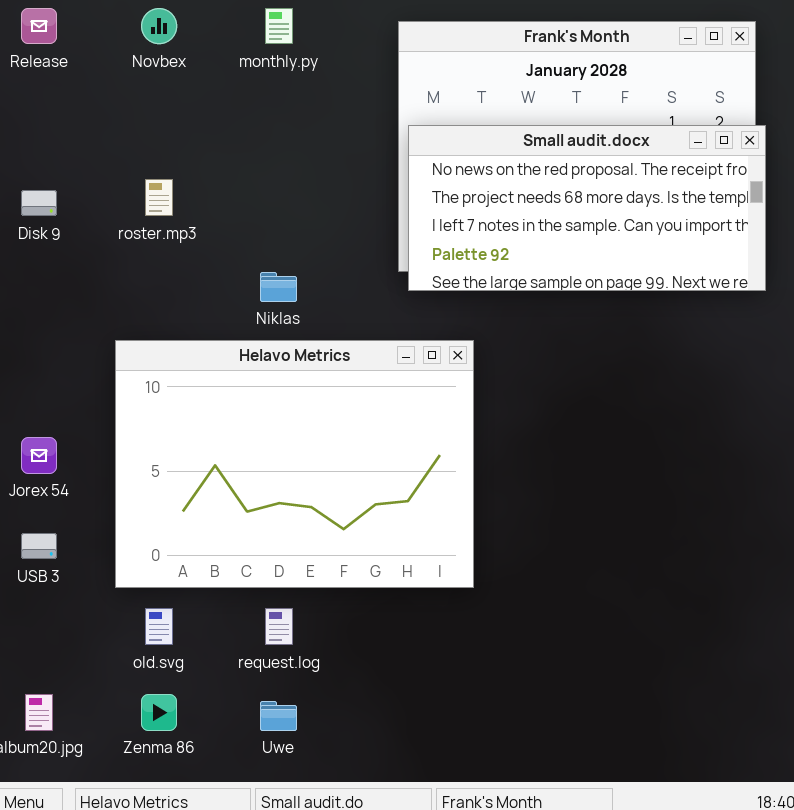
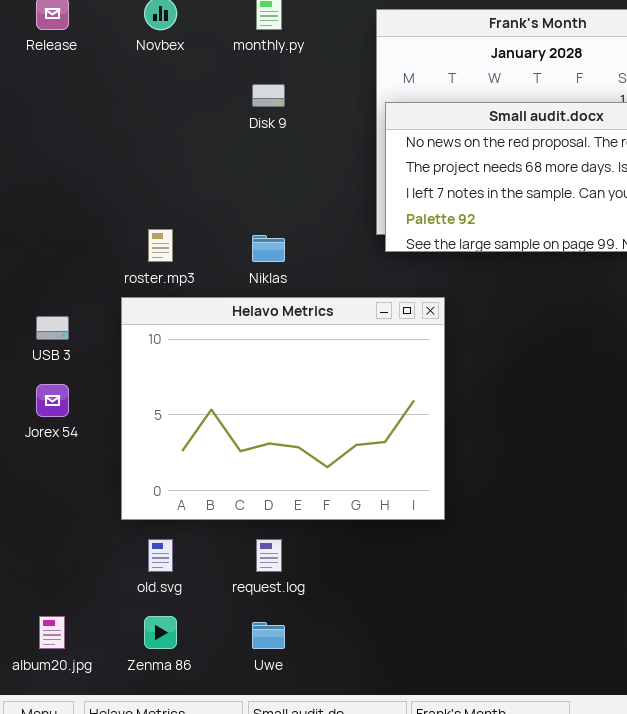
roster.mp3: [145,179,173,216] -> [148,229,173,262], moved
Disk 9: [21,190,57,216] -> [252,84,285,107], moved
USB 3: [21,533,57,559] -> [36,316,69,340], moved

